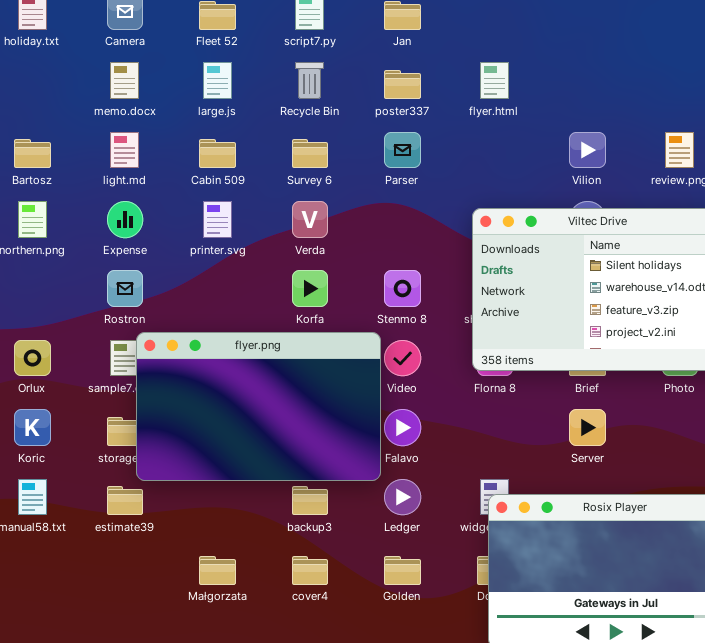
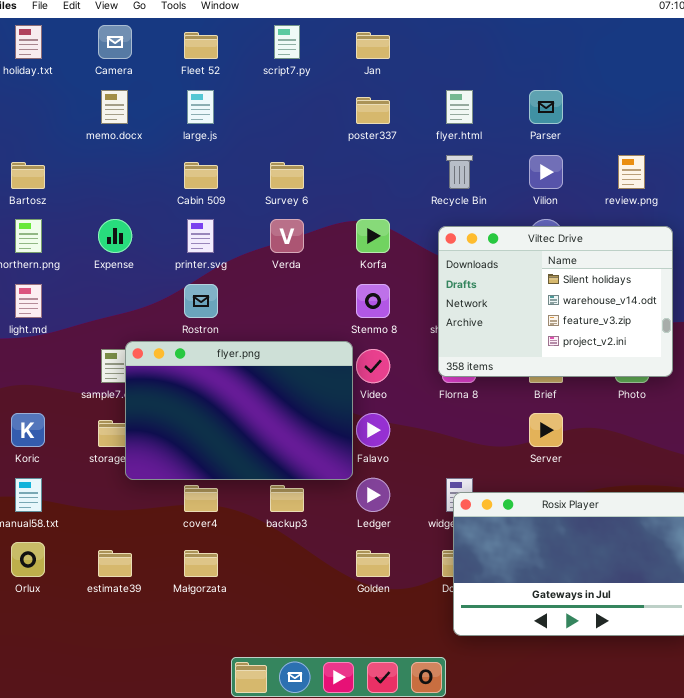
Recycle Bin: [295,62,324,99] -> [446,155,473,189], moved
light.md: [110,132,139,168] -> [15,284,42,318], moved
Parser: [384,132,421,168] -> [529,90,563,124], moved
Rostron: [107,270,143,307] -> [184,284,218,318], moved
Korfa: [292,270,328,307] -> [356,219,390,253], moved
Orlux: [14,340,51,376] -> [11,542,45,577], moved
estimate39: [107,486,143,515] -> [98,550,132,577], moved
cover4: [292,556,328,585] -> [184,485,218,512], moved

